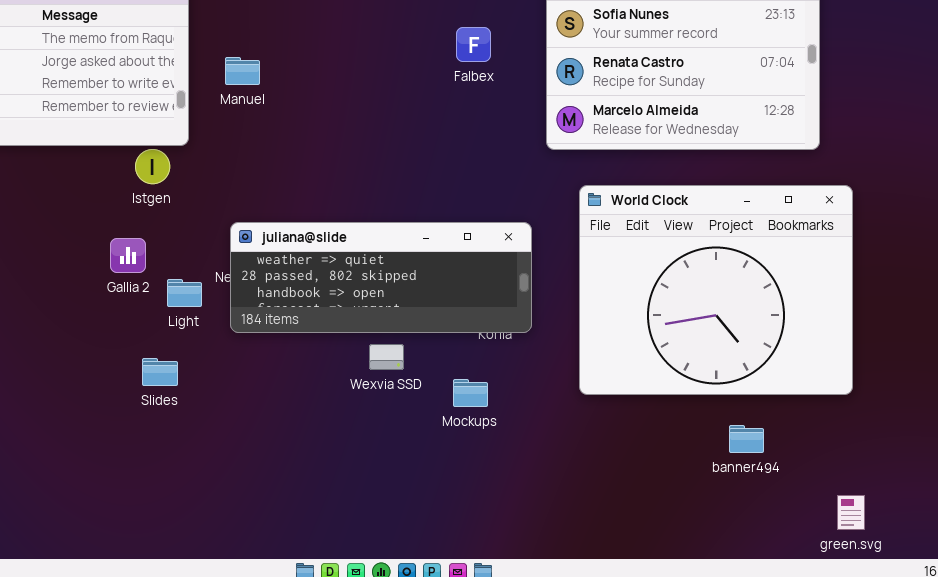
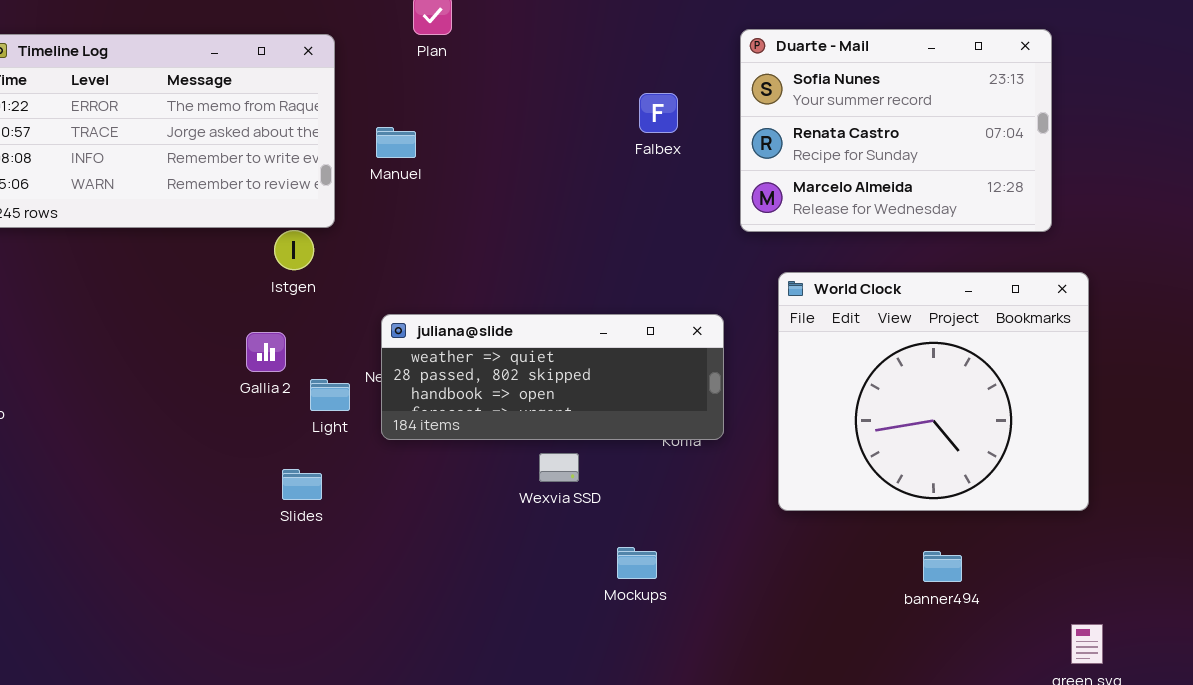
Mockups: [453,379,488,407] -> [617,547,657,579], moved
banner494: [729,425,764,453] -> [923,551,962,582], moved

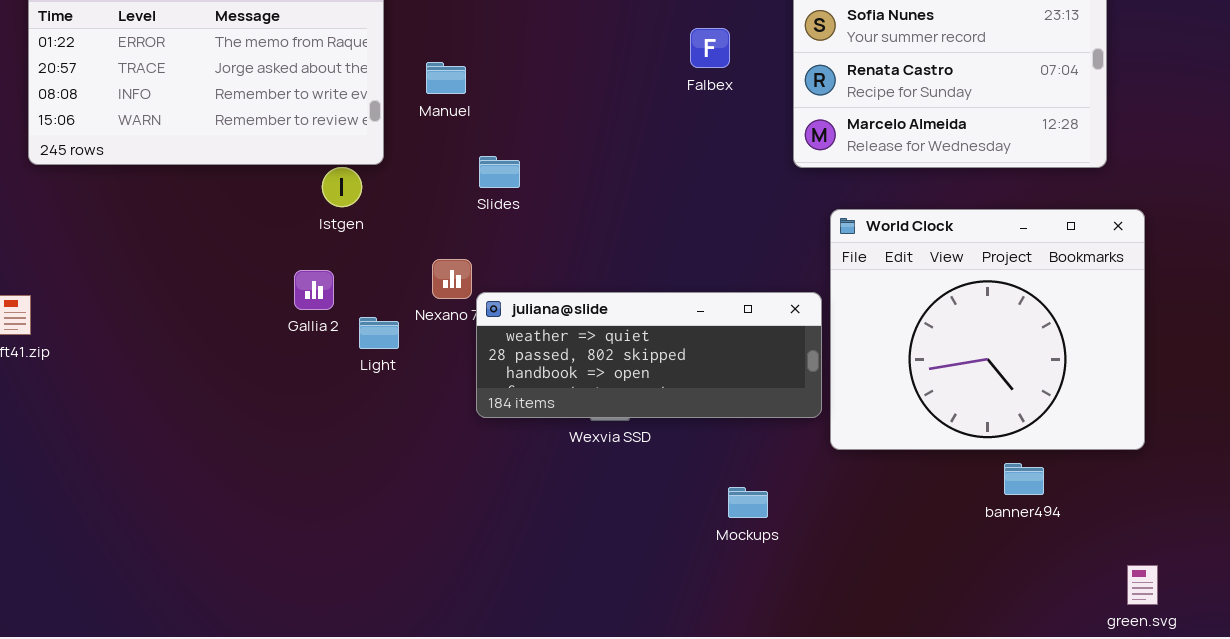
juliana@slide: [381,314,724,440] -> [476,292,822,418], moved
Slides: [282,469,322,500] -> [479,156,520,188], moved
Mockups: [617,547,657,579] -> [728,487,768,518], moved
banner494: [923,551,962,582] -> [1004,463,1044,495], moved

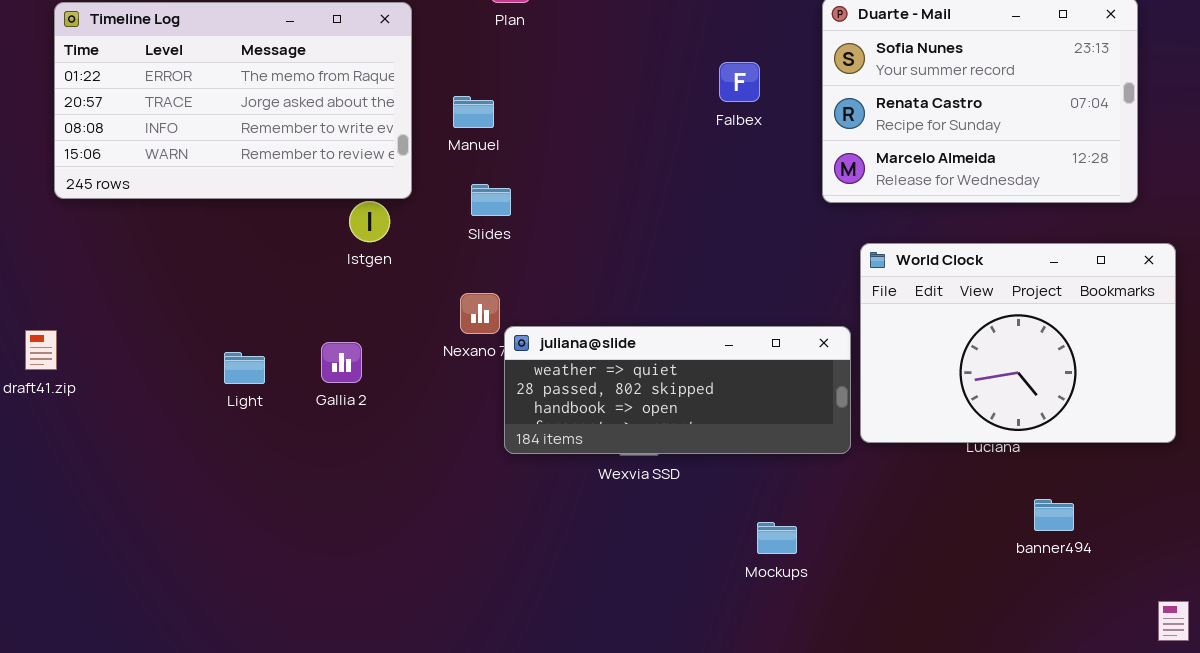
Slides: [479,156,520,188] -> [471,184,511,216], moved
World Clock: [830,209,1145,450] -> [860,243,1176,443], resized
Gallia 2: [294,270,334,310] -> [321,342,362,383], moved
Light: [359,317,399,349] -> [224,352,265,384], moved

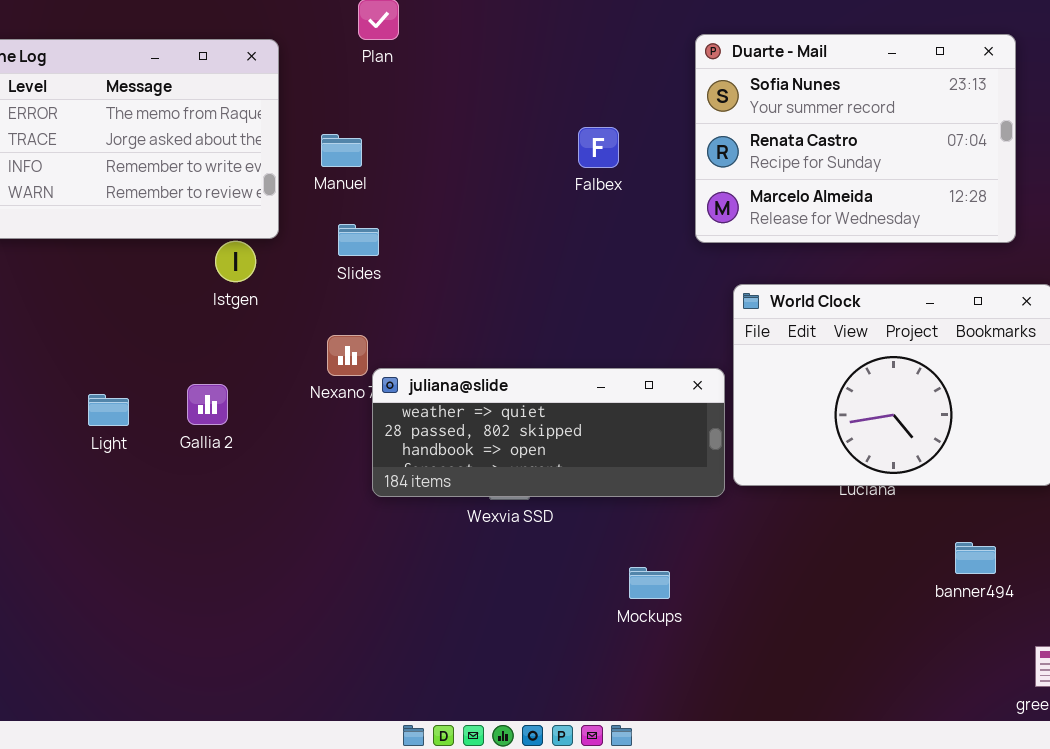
Falbex: [719,62,760,102] -> [578,127,619,168], moved
banner494: [1034,499,1074,531] -> [955,542,996,574], moved

